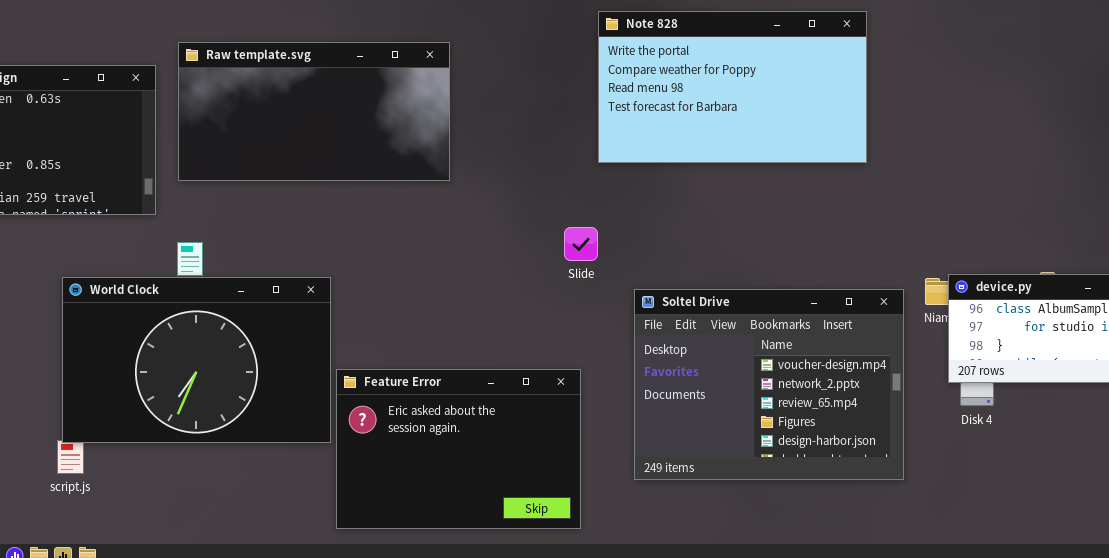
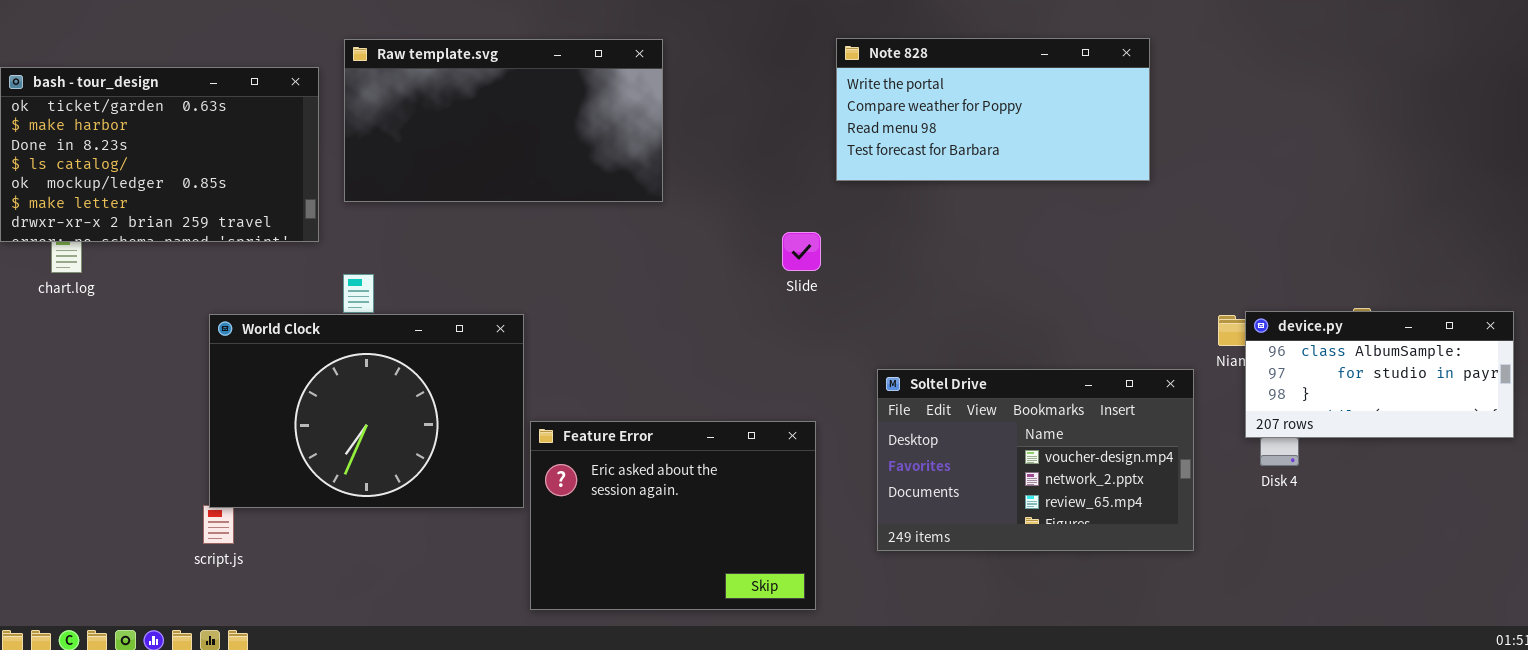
Note 828: [598,11,867,163] -> [836,38,1150,181], resized
Slide: [564,227,598,261] -> [782,232,821,271], moved
Soltel Drive: [634,289,904,480] -> [877,369,1194,551], resized

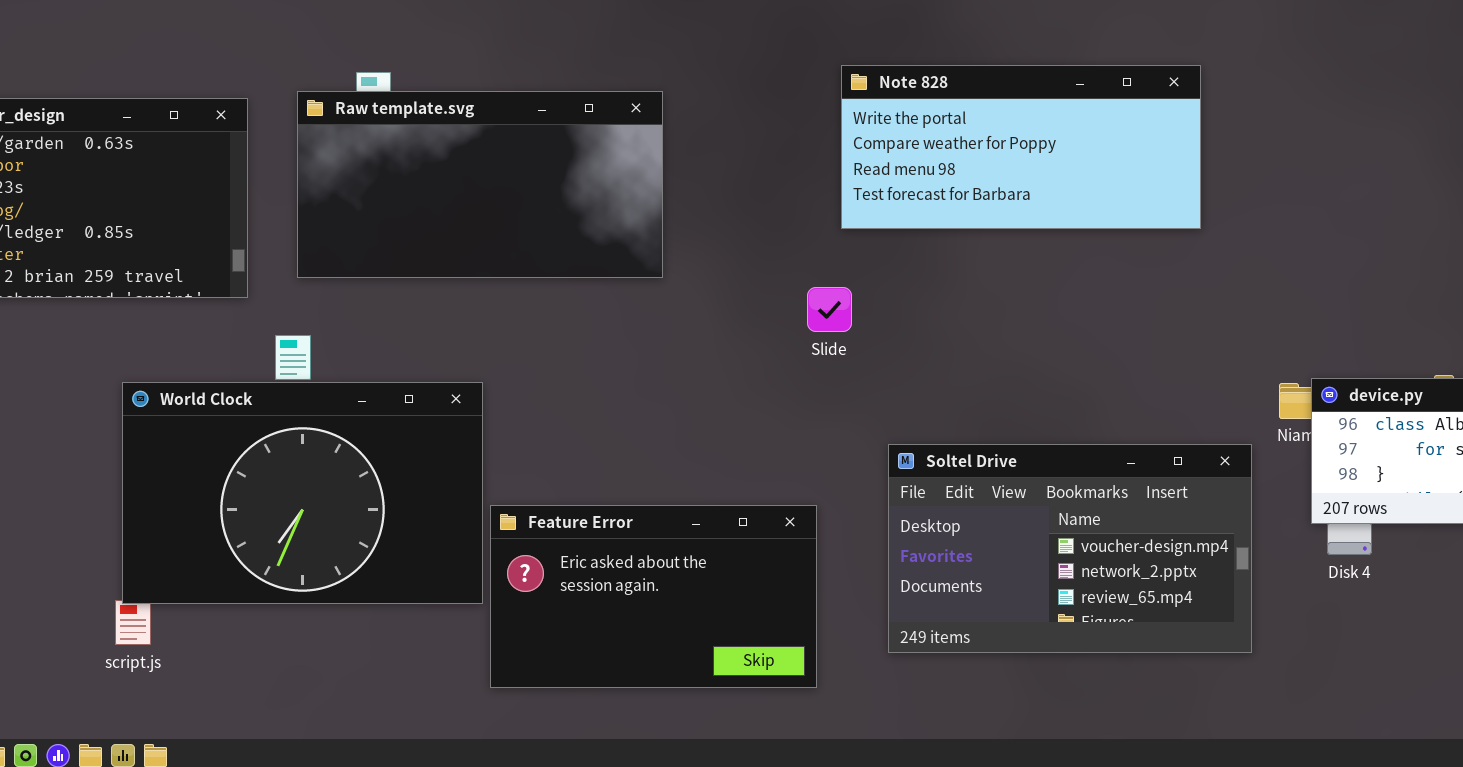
Raw template.svg: [344,39,663,202] -> [297,91,663,278], moved
Slide: [782,232,821,271] -> [807,287,852,332], moved
Feature Error: [530,421,816,610] -> [490,505,817,688], resized

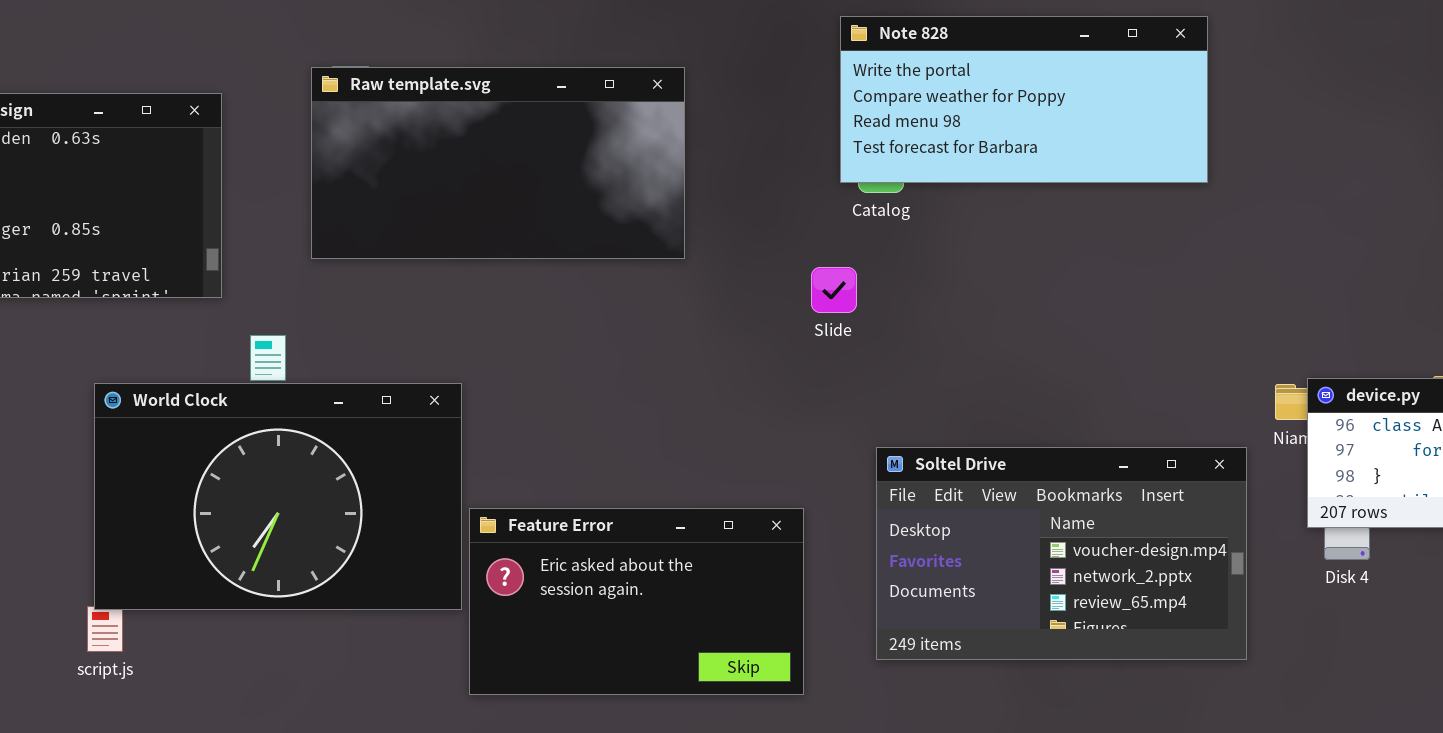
Note 828: [841,65,1201,229] -> [840,16,1208,183], moved
Raw template.svg: [297,91,663,278] -> [311,67,685,259], moved
Slide: [807,287,852,332] -> [811,267,857,313], moved

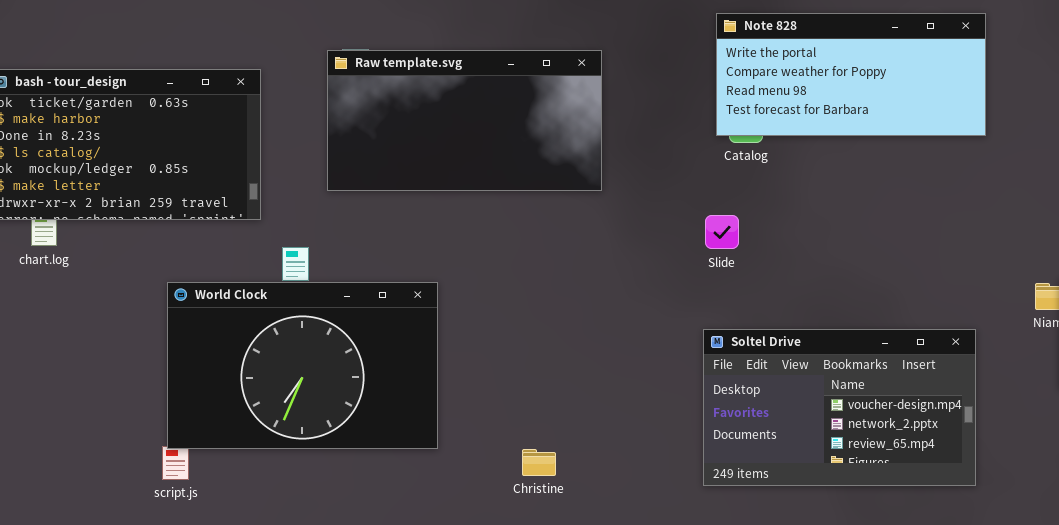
Slide: [811,267,857,313] -> [705,215,739,249], moved
Soltel Drive: [876,447,1247,660] -> [703,329,976,486], moved
Feature Error: [469,508,804,695] -> none, closed

